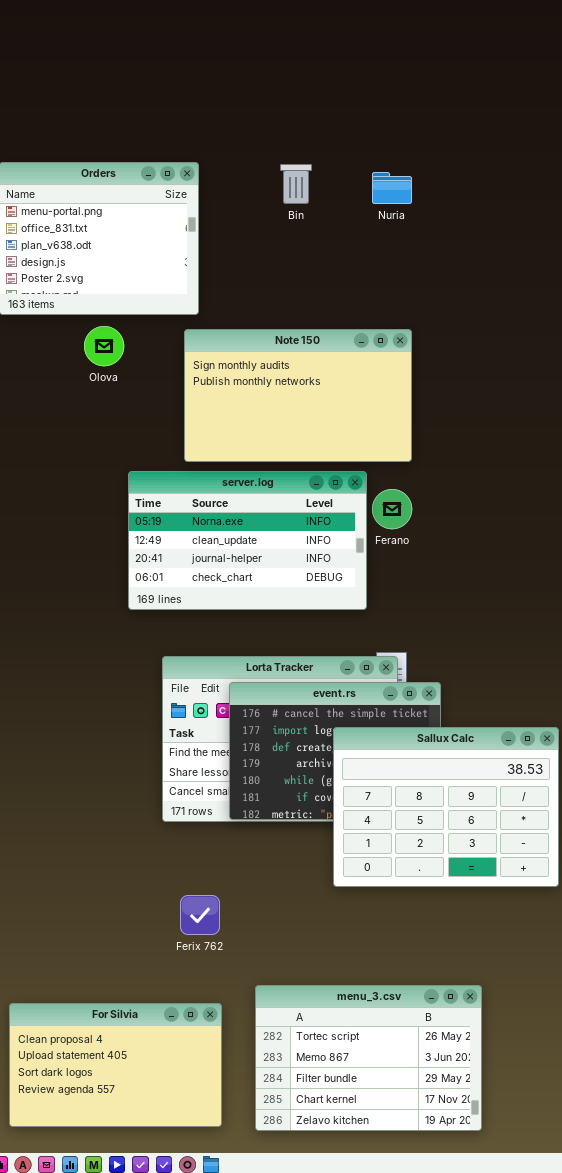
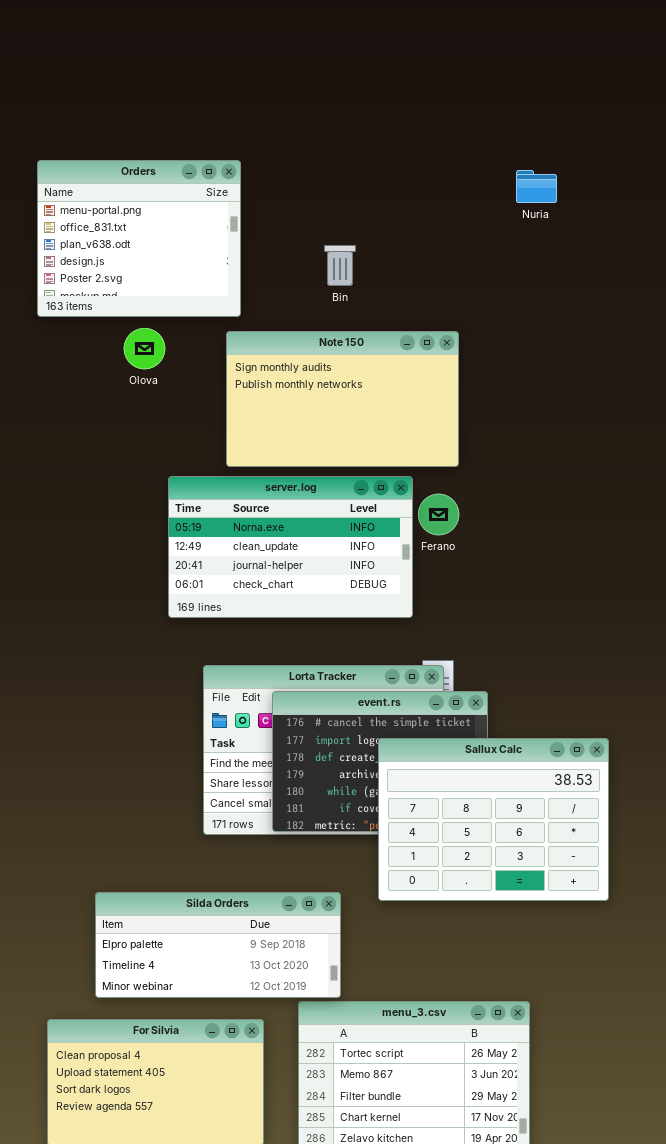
Bin: [280,164,312,204] -> [324,245,356,286], moved
Nuria: [372,172,412,204] -> [516,170,557,203], moved
Silda Orders: none -> [95,892,341,998], opened

